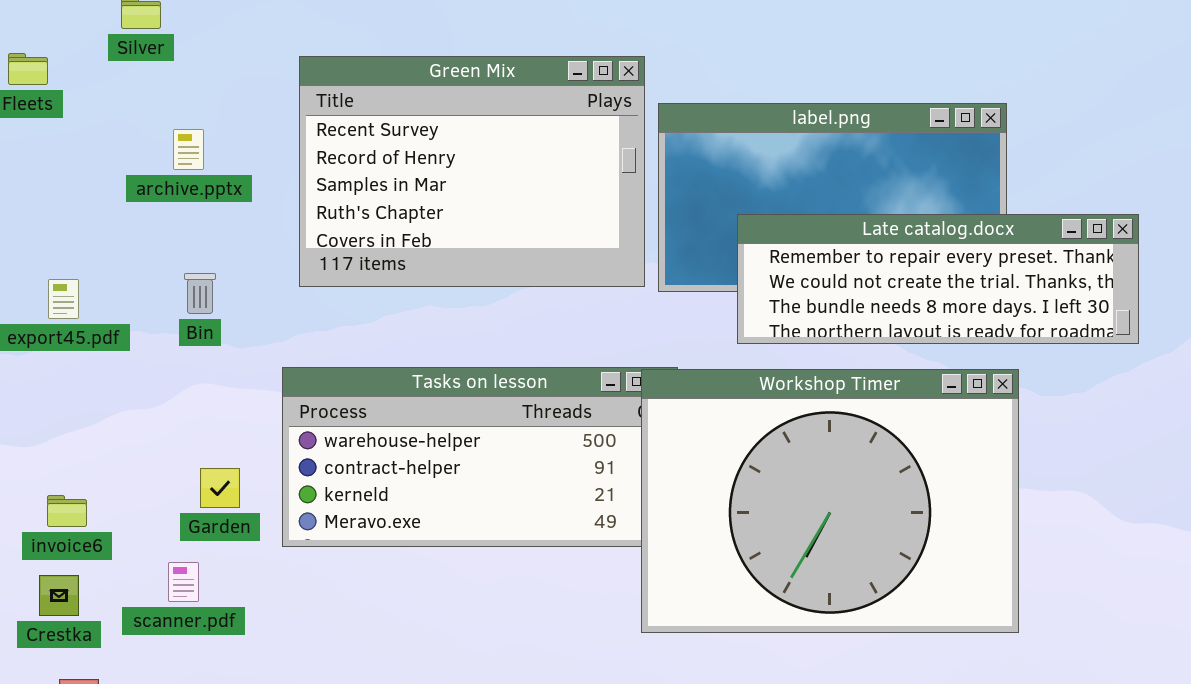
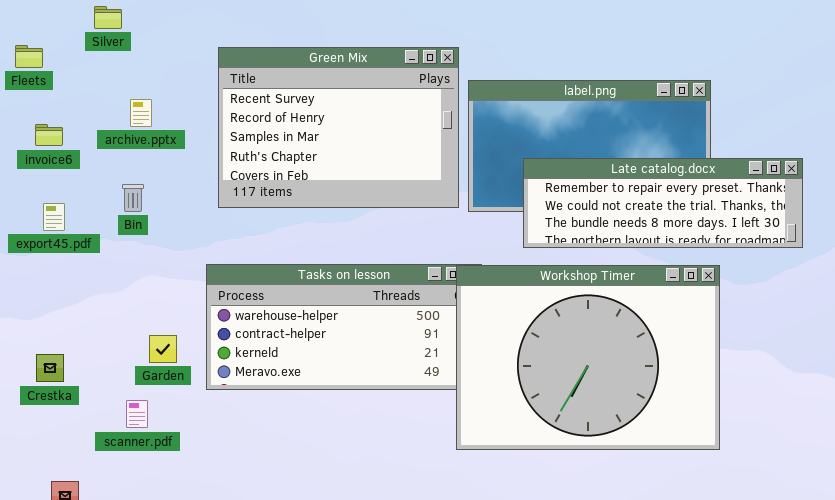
Bin: [184,273,216,314] -> [122,184,144,212], moved
invoice6: [47,495,87,527] -> [35,124,63,146], moved
Crestka: [39,575,79,616] -> [36,354,64,382], moved

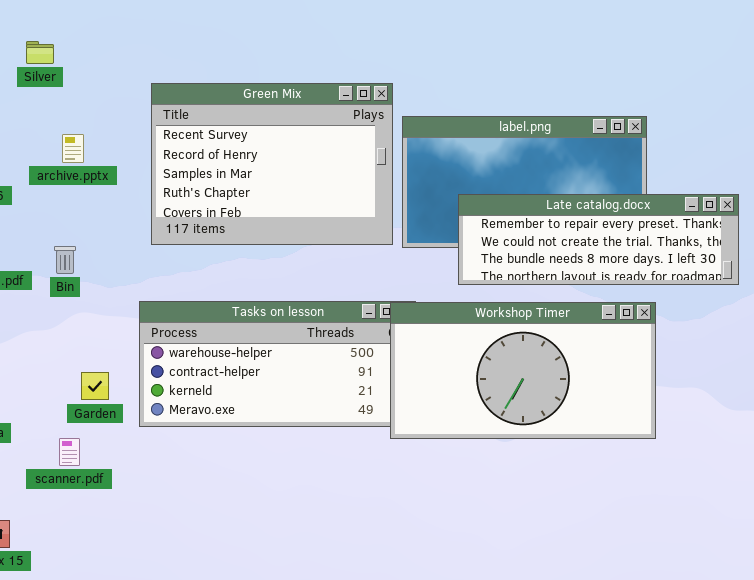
Bin: [122,184,144,212] -> [54,246,76,274], moved
Workshop Timer: [456,265,720,450] -> [390,302,656,439], resized

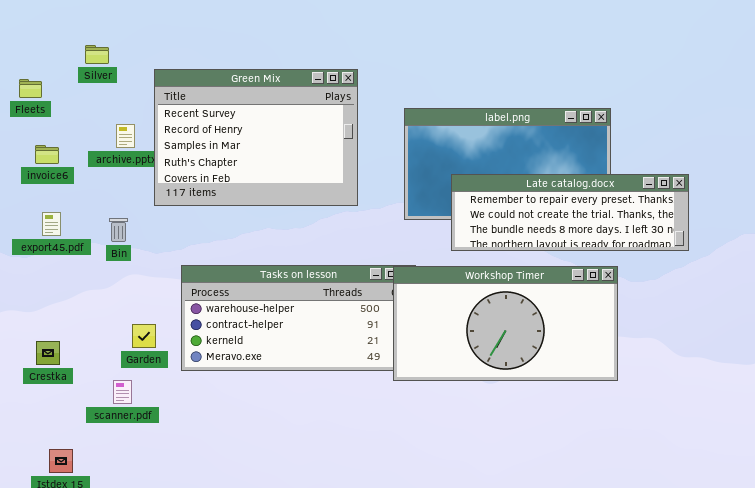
Green Mix: [151,83,393,245] -> [154,69,358,206], moved

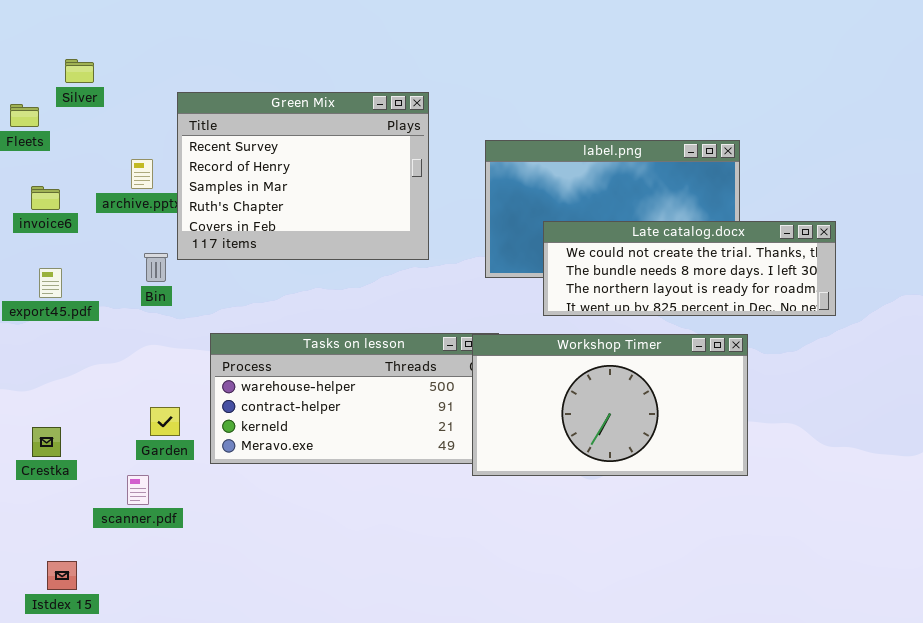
Silver: [85,45,109,64] -> [65,59,94,83], moved
Late catalog.docx: [451,174,689,251] -> [543,221,836,316], scrolled down 1 row
Bin: [109,218,128,242] -> [144,253,168,282], moved

